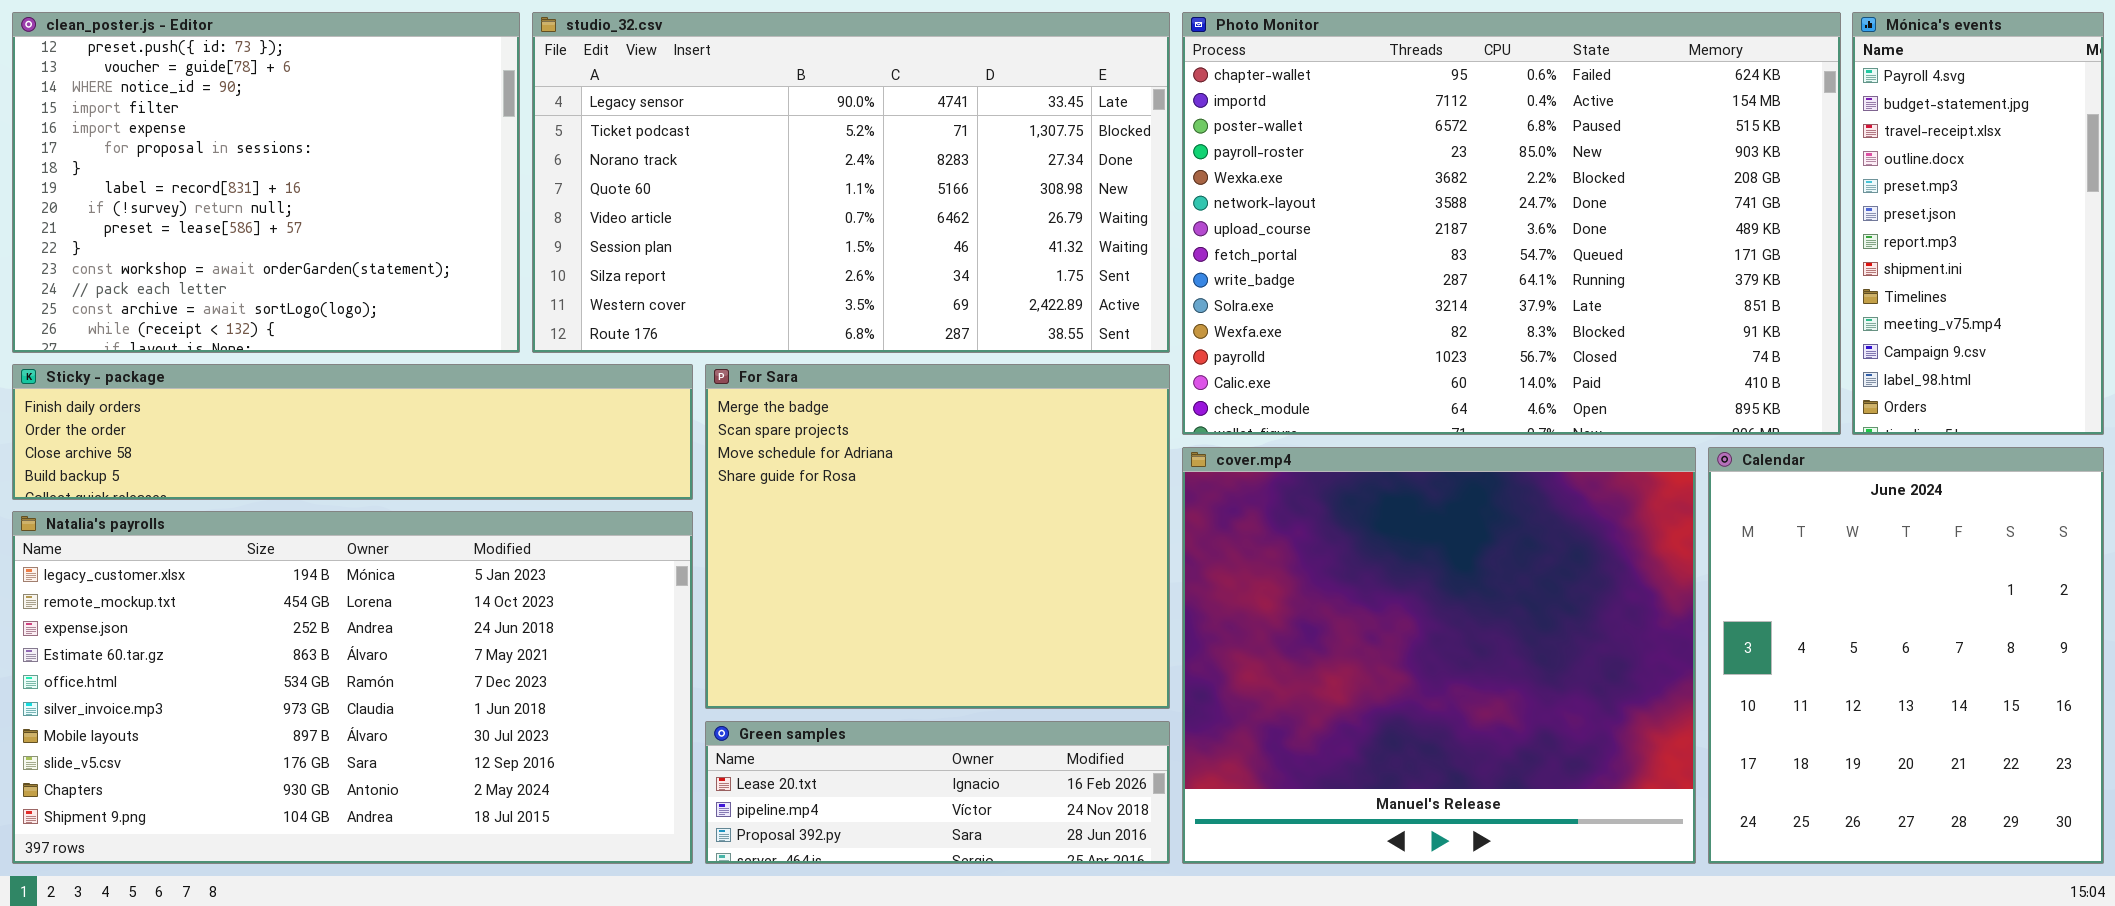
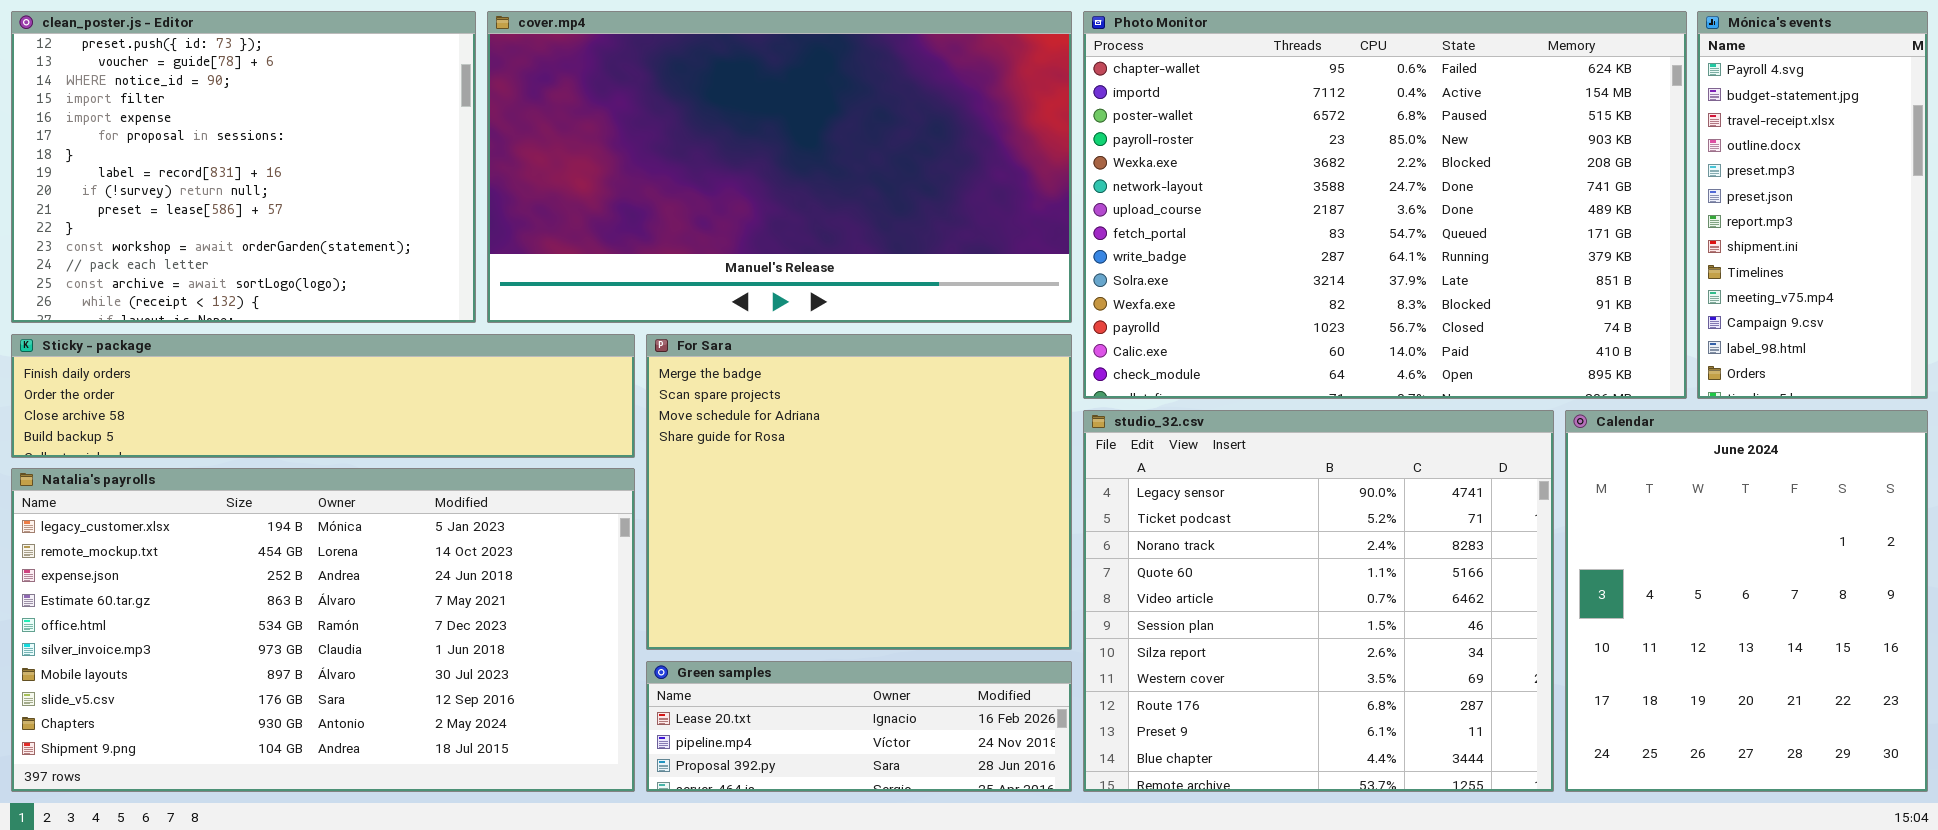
studio_32.csv: [532,12,1170,353] -> [1083,410,1554,792], moved, resized
cover.mp4: [1182,447,1696,864] -> [487,11,1072,323], moved, resized

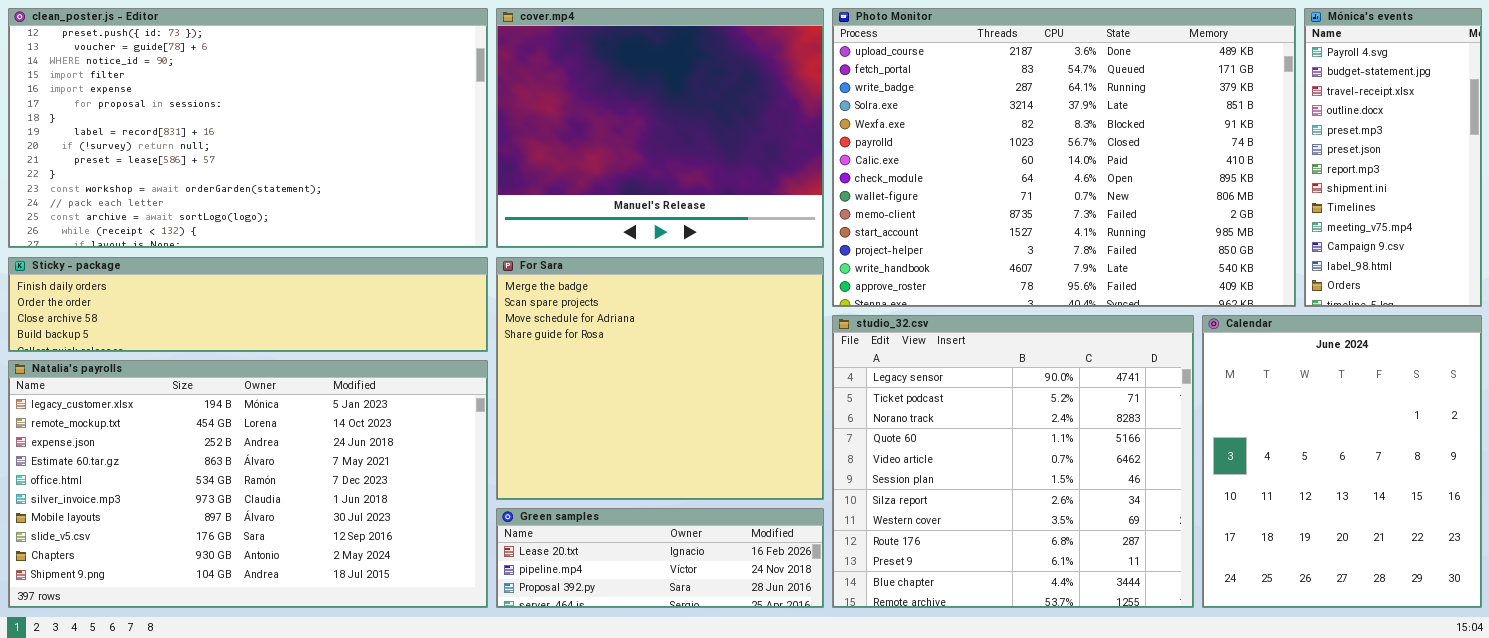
clean_poster.js - Editor: [11,11,476,323] -> [8,8,488,248], resized
cover.mp4: [487,11,1072,323] -> [496,8,824,248], resized
Photo Monitor: [1083,11,1687,399] -> [832,8,1296,307], scrolled down 6 rows

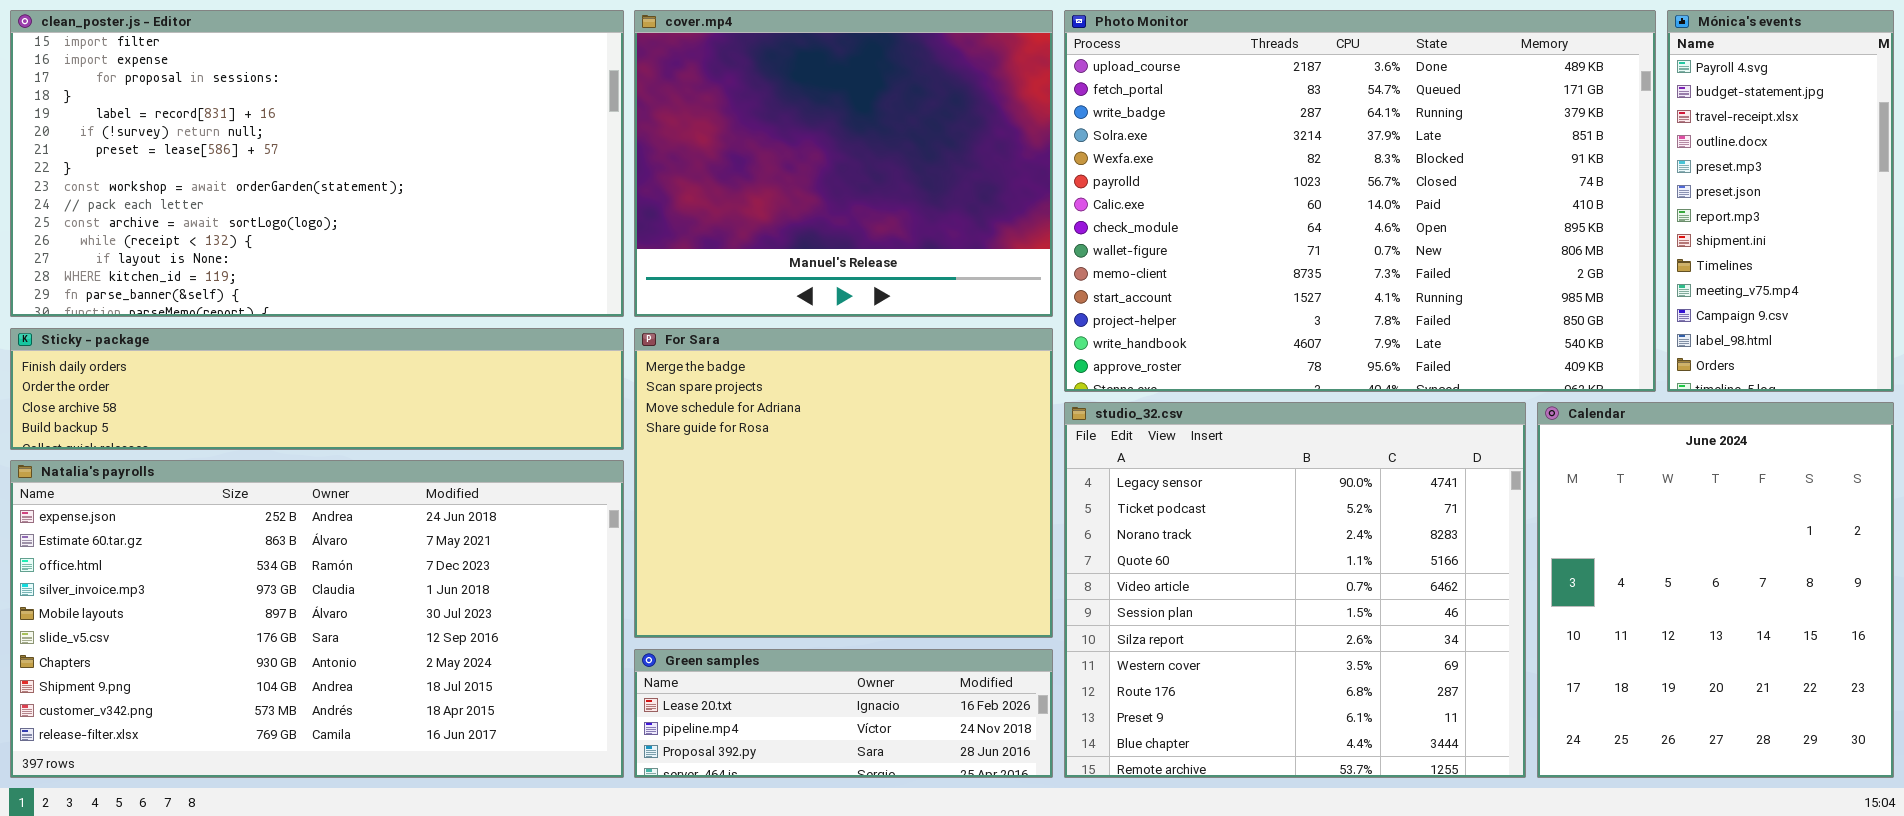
clean_poster.js - Editor: [8,8,488,248] -> [10,10,624,317], scrolled down 3 rows
Natalia's payrolls: [8,360,488,608] -> [10,460,624,778], scrolled down 2 rows

